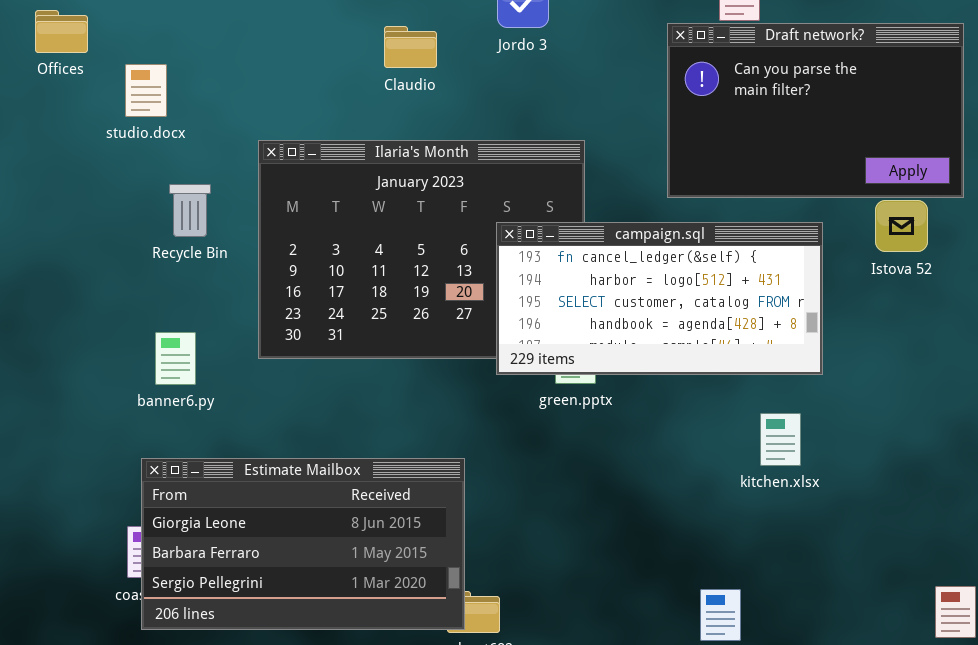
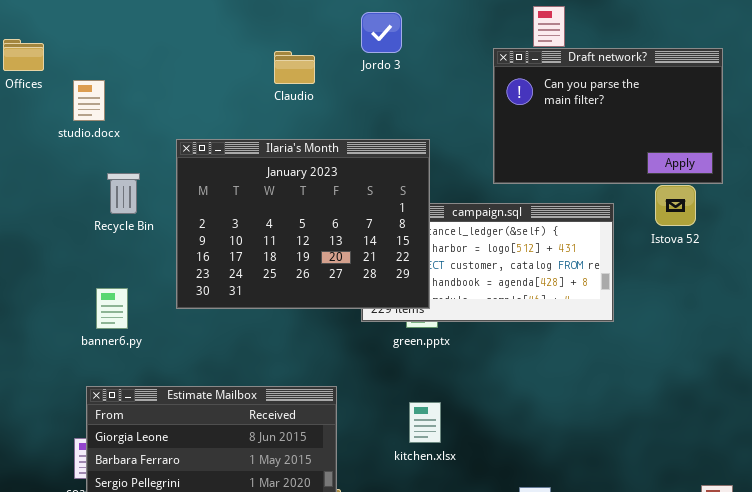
Ilaria's Month: [258,140,585,359] -> [176,139,430,309], raised
kitchen.xlsx: [760,413,801,466] -> [409,402,441,443], moved

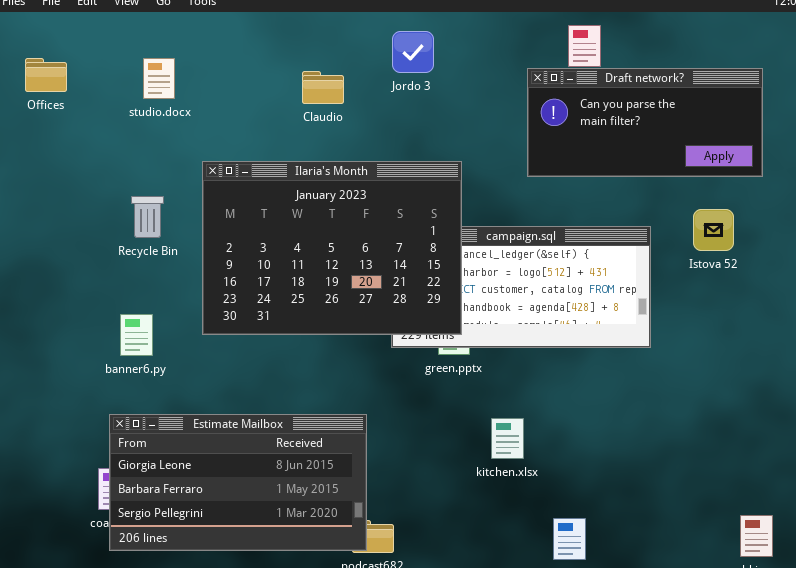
Draft network?: [493,48,723,184] -> [527,68,763,177], resized
studio.docx: [73,80,105,121] -> [143,58,175,99], moved
kitchen.xlsx: [409,402,441,443] -> [491,418,524,459], moved

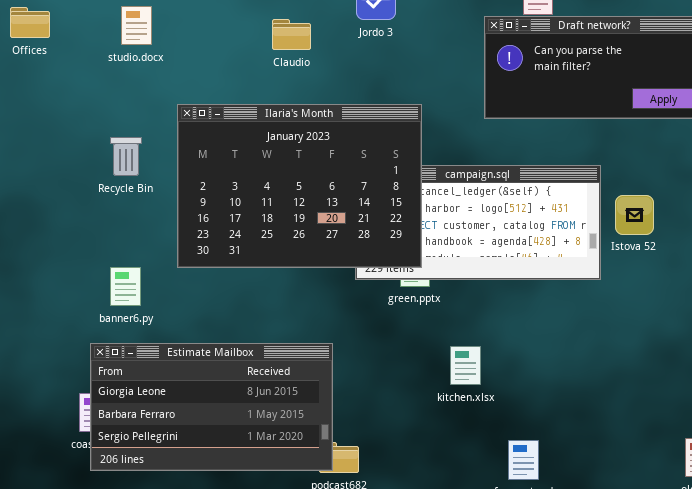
Istova 52: [693,209,734,251] -> [615,195,654,235], moved
banner6.py: [120,314,153,356] -> [110,267,141,306], moved

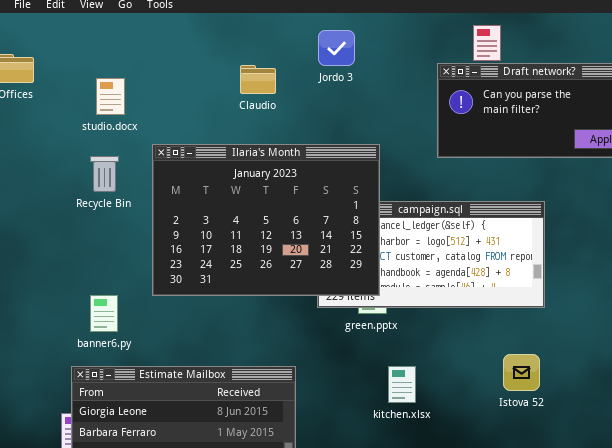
studio.docx: [121,6,152,45] -> [96,78,125,115], moved
Recycle Bin: [110,137,142,176] -> [90,156,119,192], moved
Istova 52: [615,195,654,235] -> [503,354,540,391], moved
kitchen.xlsx: [450,346,481,385] -> [388,366,416,403], moved

